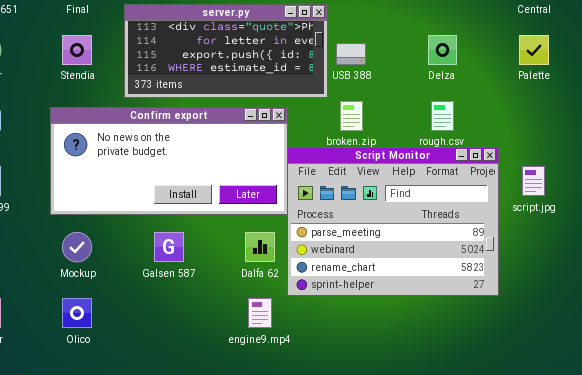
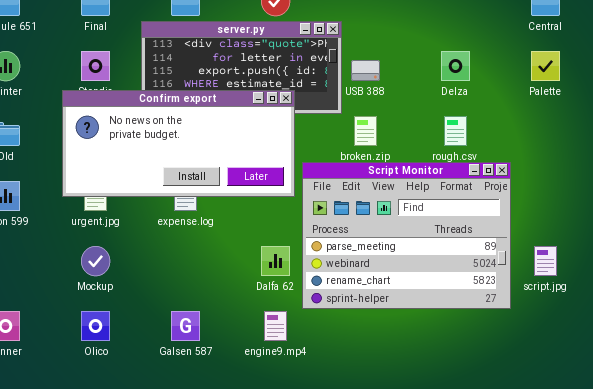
Confirm export: [50,107,288,215] -> [62,90,295,197], moved
script.jpg: [522,166,545,196] -> [534,246,557,276], moved
Galsen 587: [154,232,184,262] -> [171,311,200,341], moved

